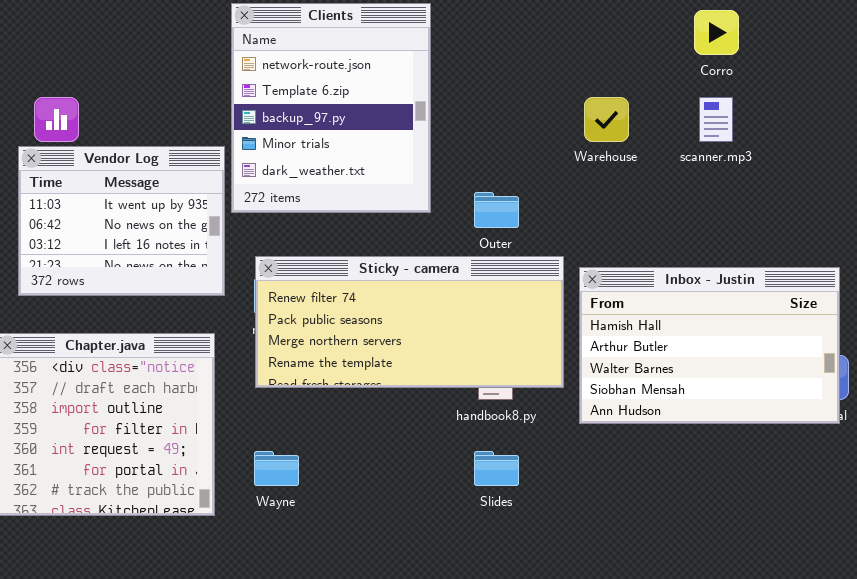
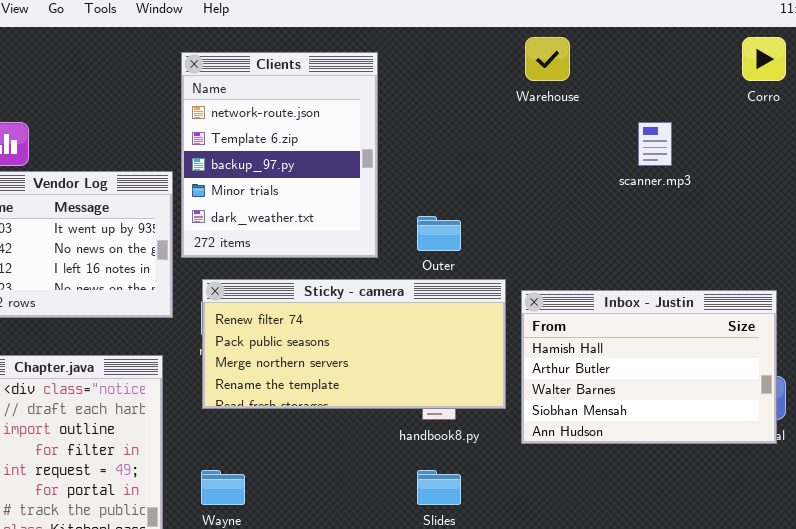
Clients: [231,3,431,213] -> [181,52,378,258], moved
Corro: [694,10,739,55] -> [742,37,786,81], moved
Warehouse: [584,97,629,142] -> [525,37,570,81], moved

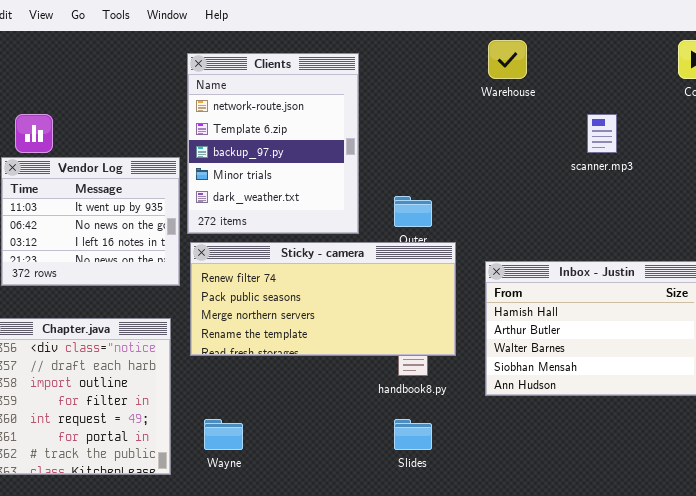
Sticky - camera: [202,279,506,409] -> [190,242,456,356], moved

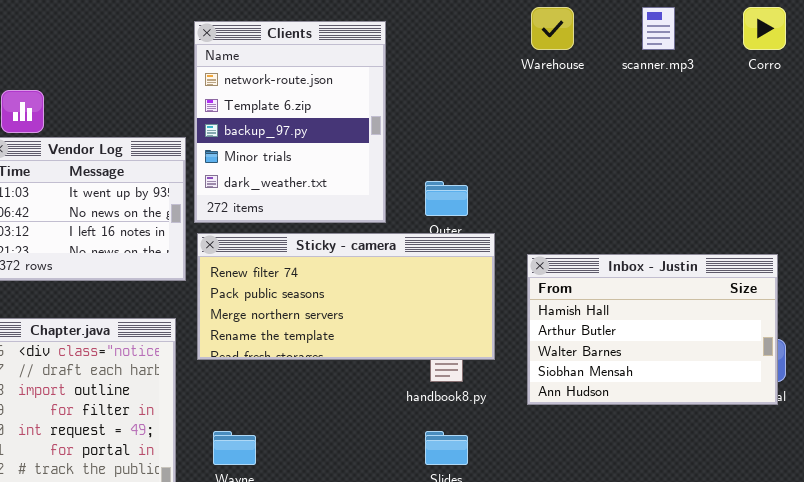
scanner.mp3: [587,114,617,153] -> [642,7,675,50], moved

